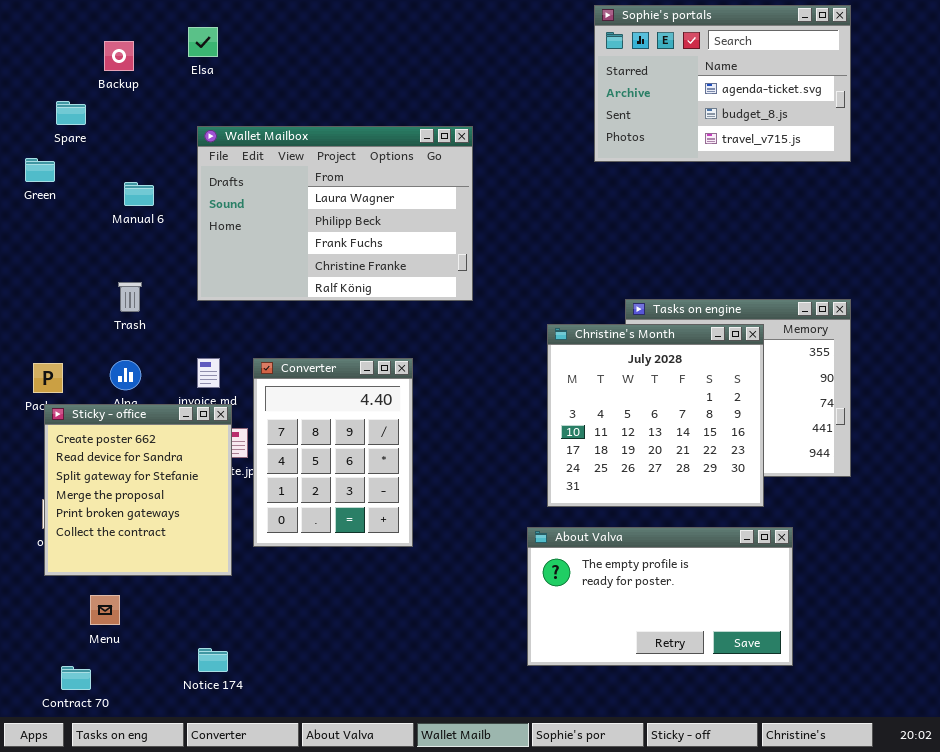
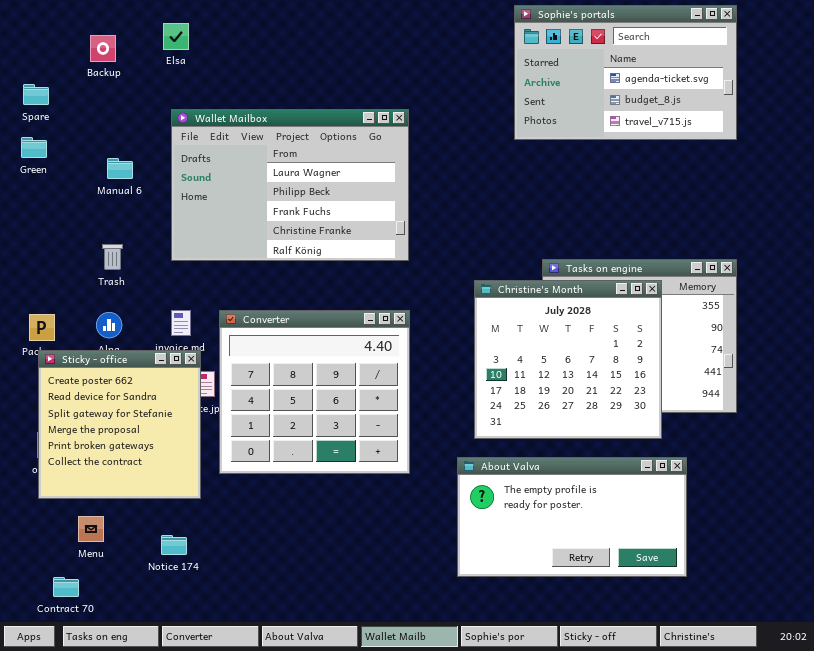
Spare: [56,101,86,125] -> [23,84,49,105], moved
Converter: [253,358,413,547] -> [219,310,410,474], resized
Notice 174: [198,648,228,672] -> [161,535,187,555], moved

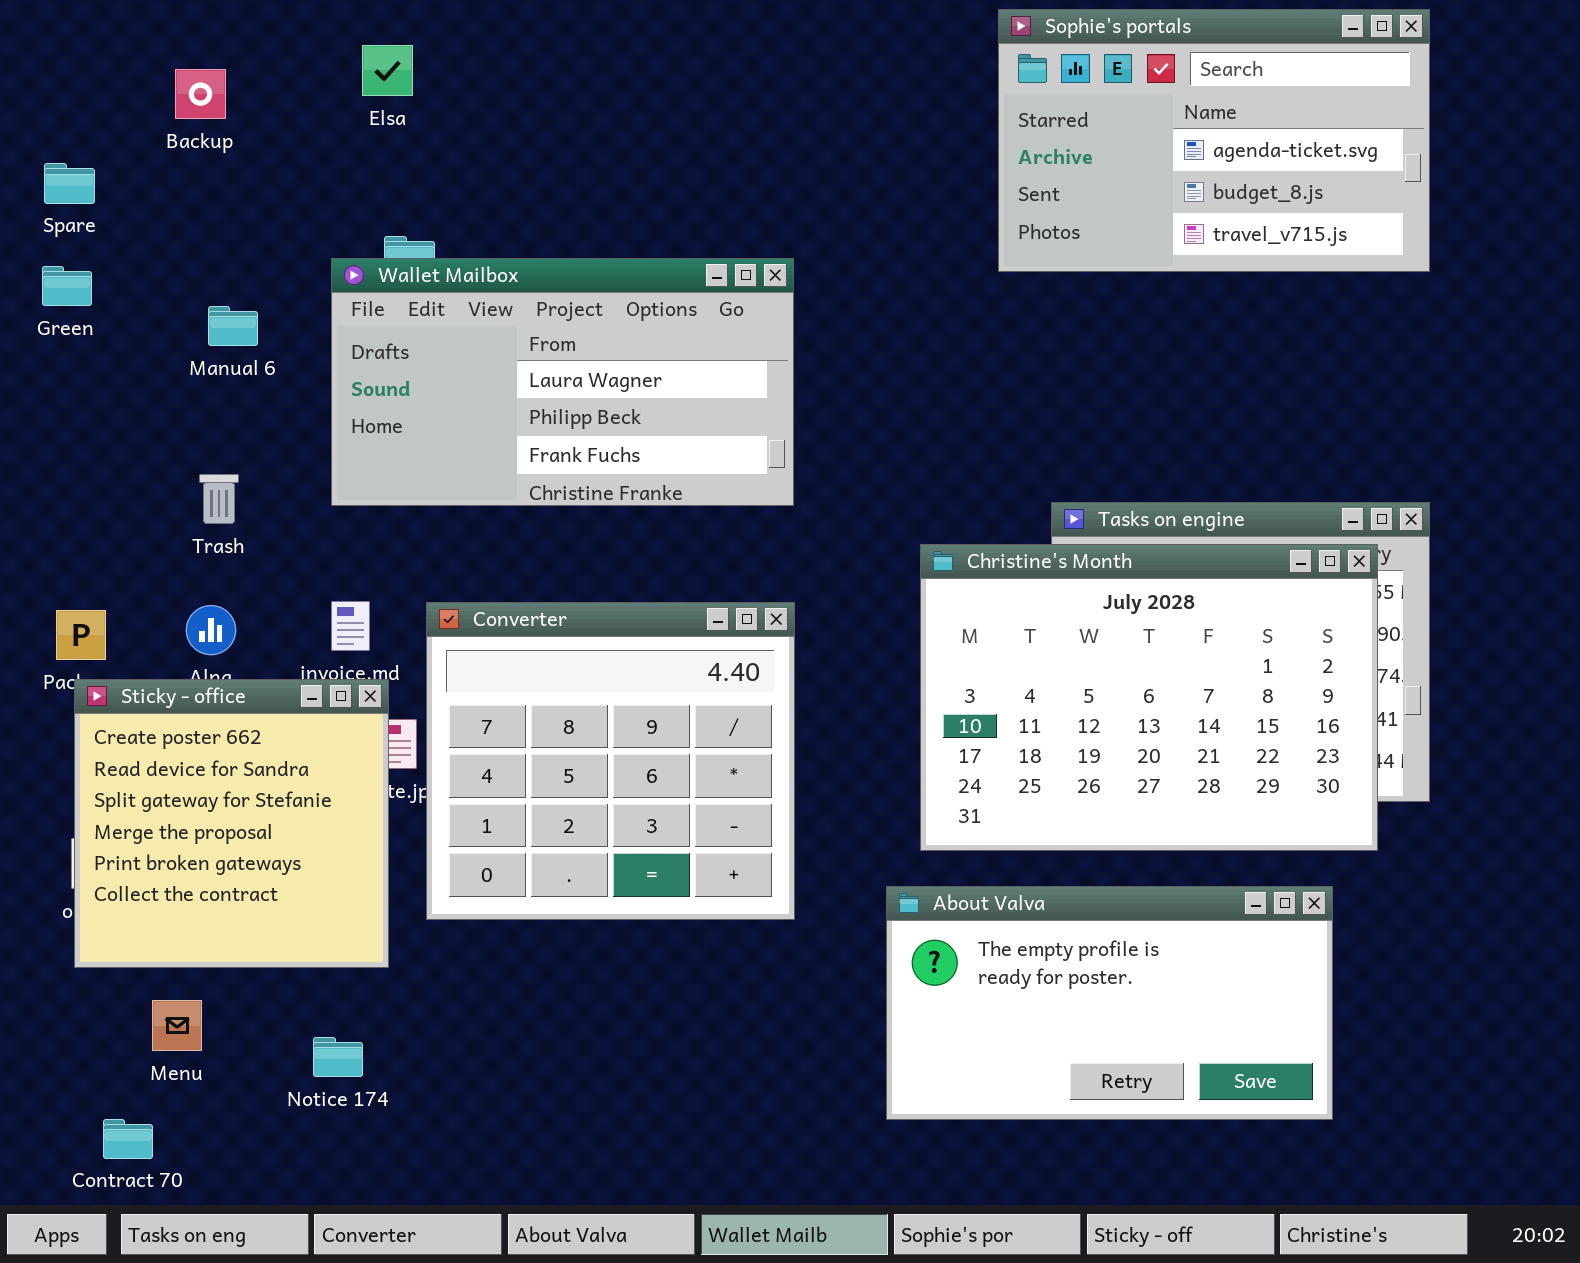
Elsa: [163,23,189,50] -> [362,45,413,96], moved
Wallet Mailbox: [171,109,409,261] -> [331,258,794,506], resized
Christine's Month: [474,280,662,439] -> [920,544,1378,851], resized

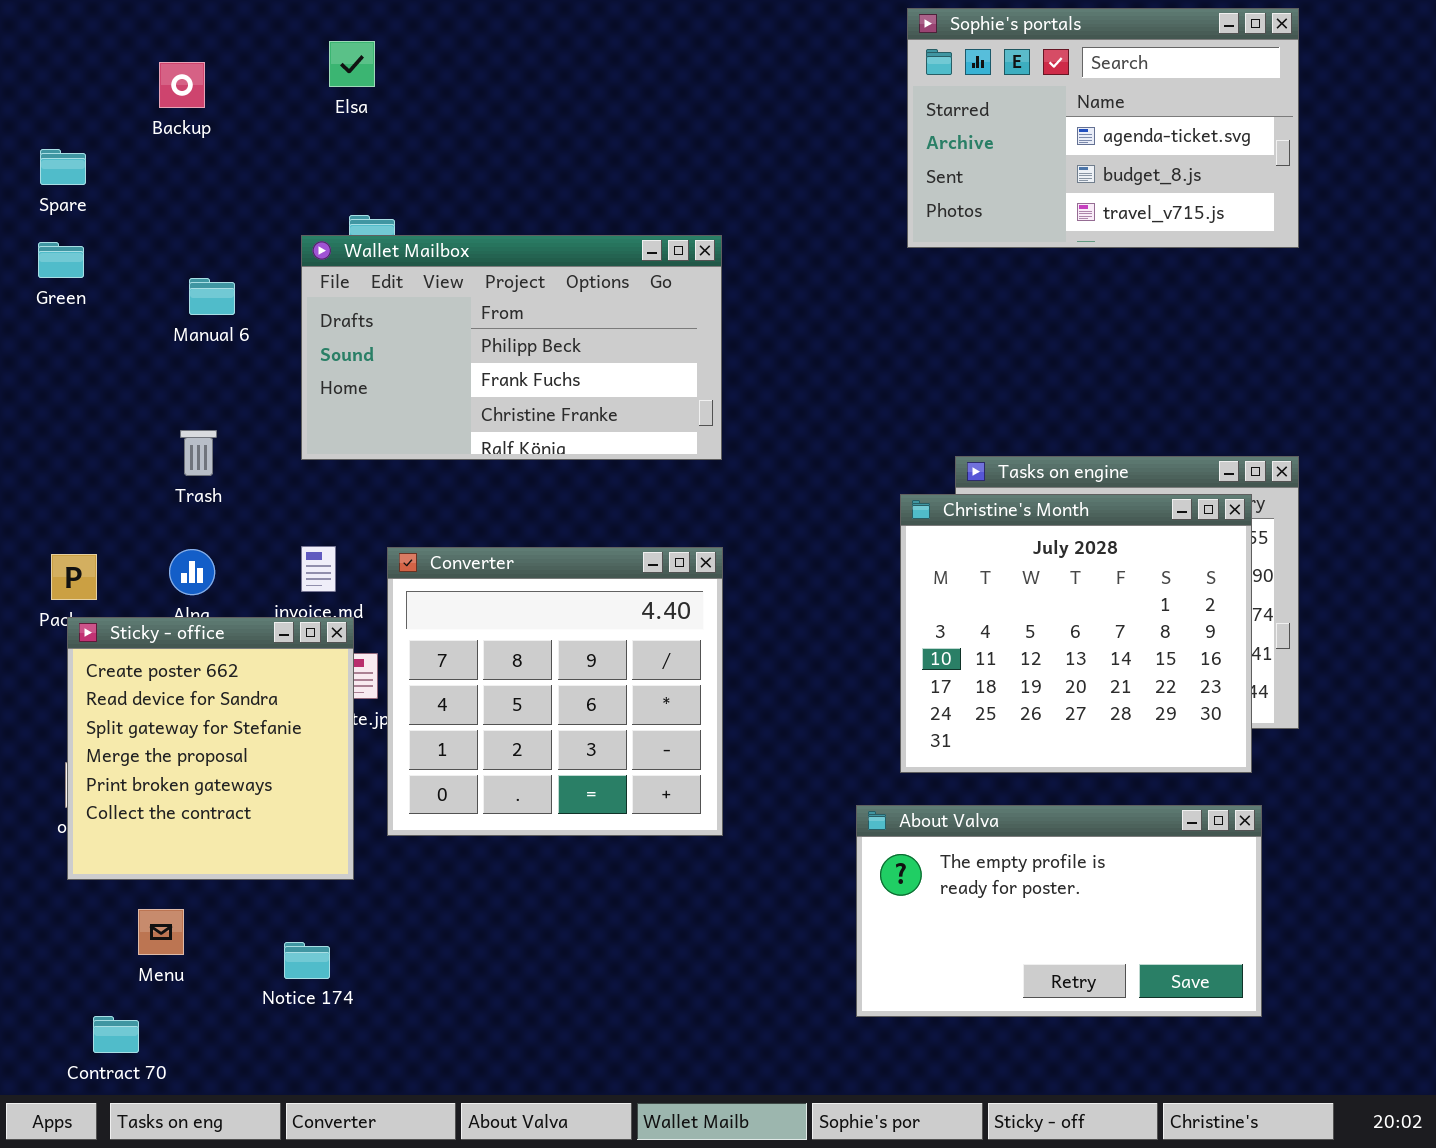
Wallet Mailbox: [331,258,794,506] -> [301,235,722,460], scrolled down 1 row
Christine's Month: [920,544,1378,851] -> [900,494,1252,773], resized
About Valva: [886,886,1333,1120] -> [856,805,1262,1017], moved

